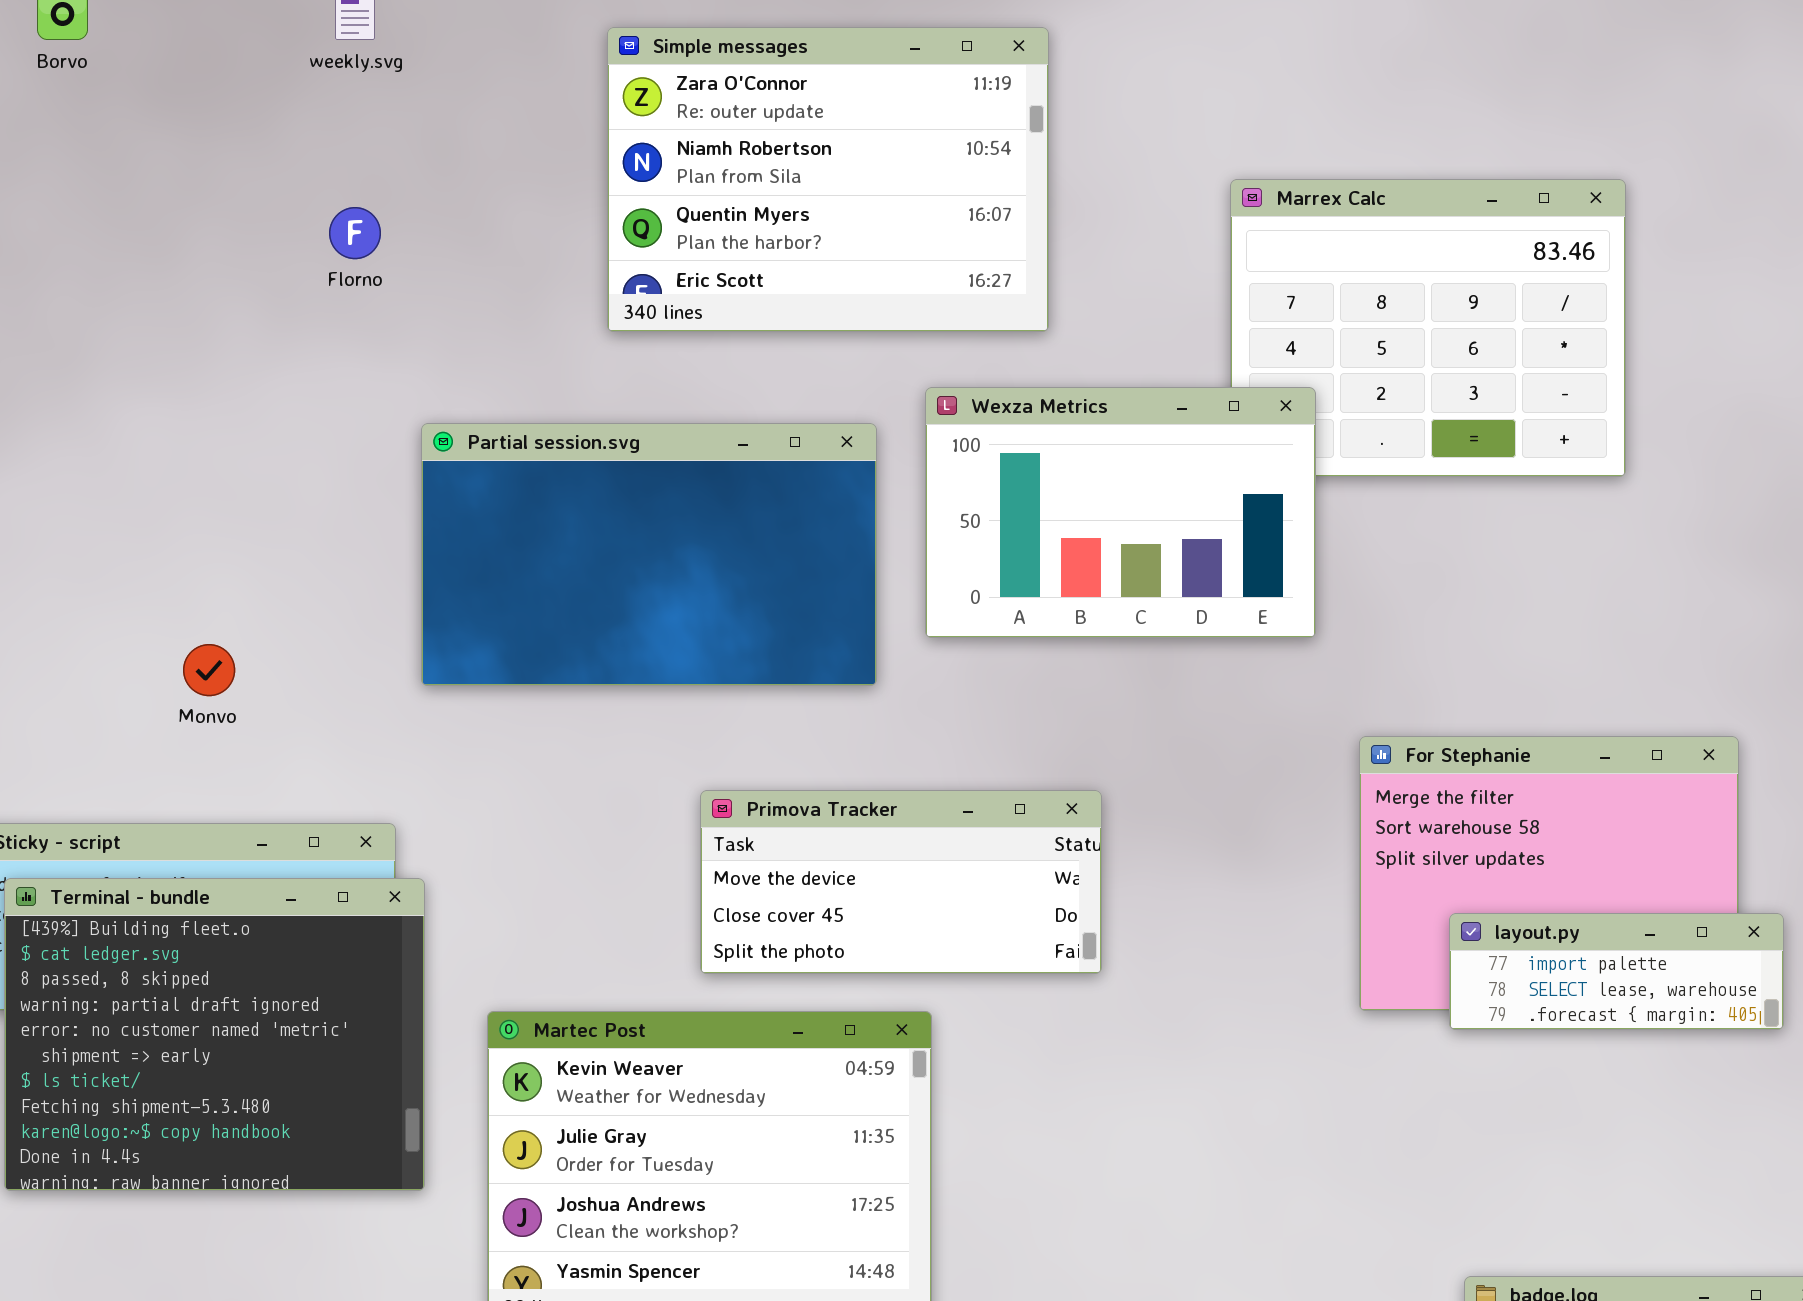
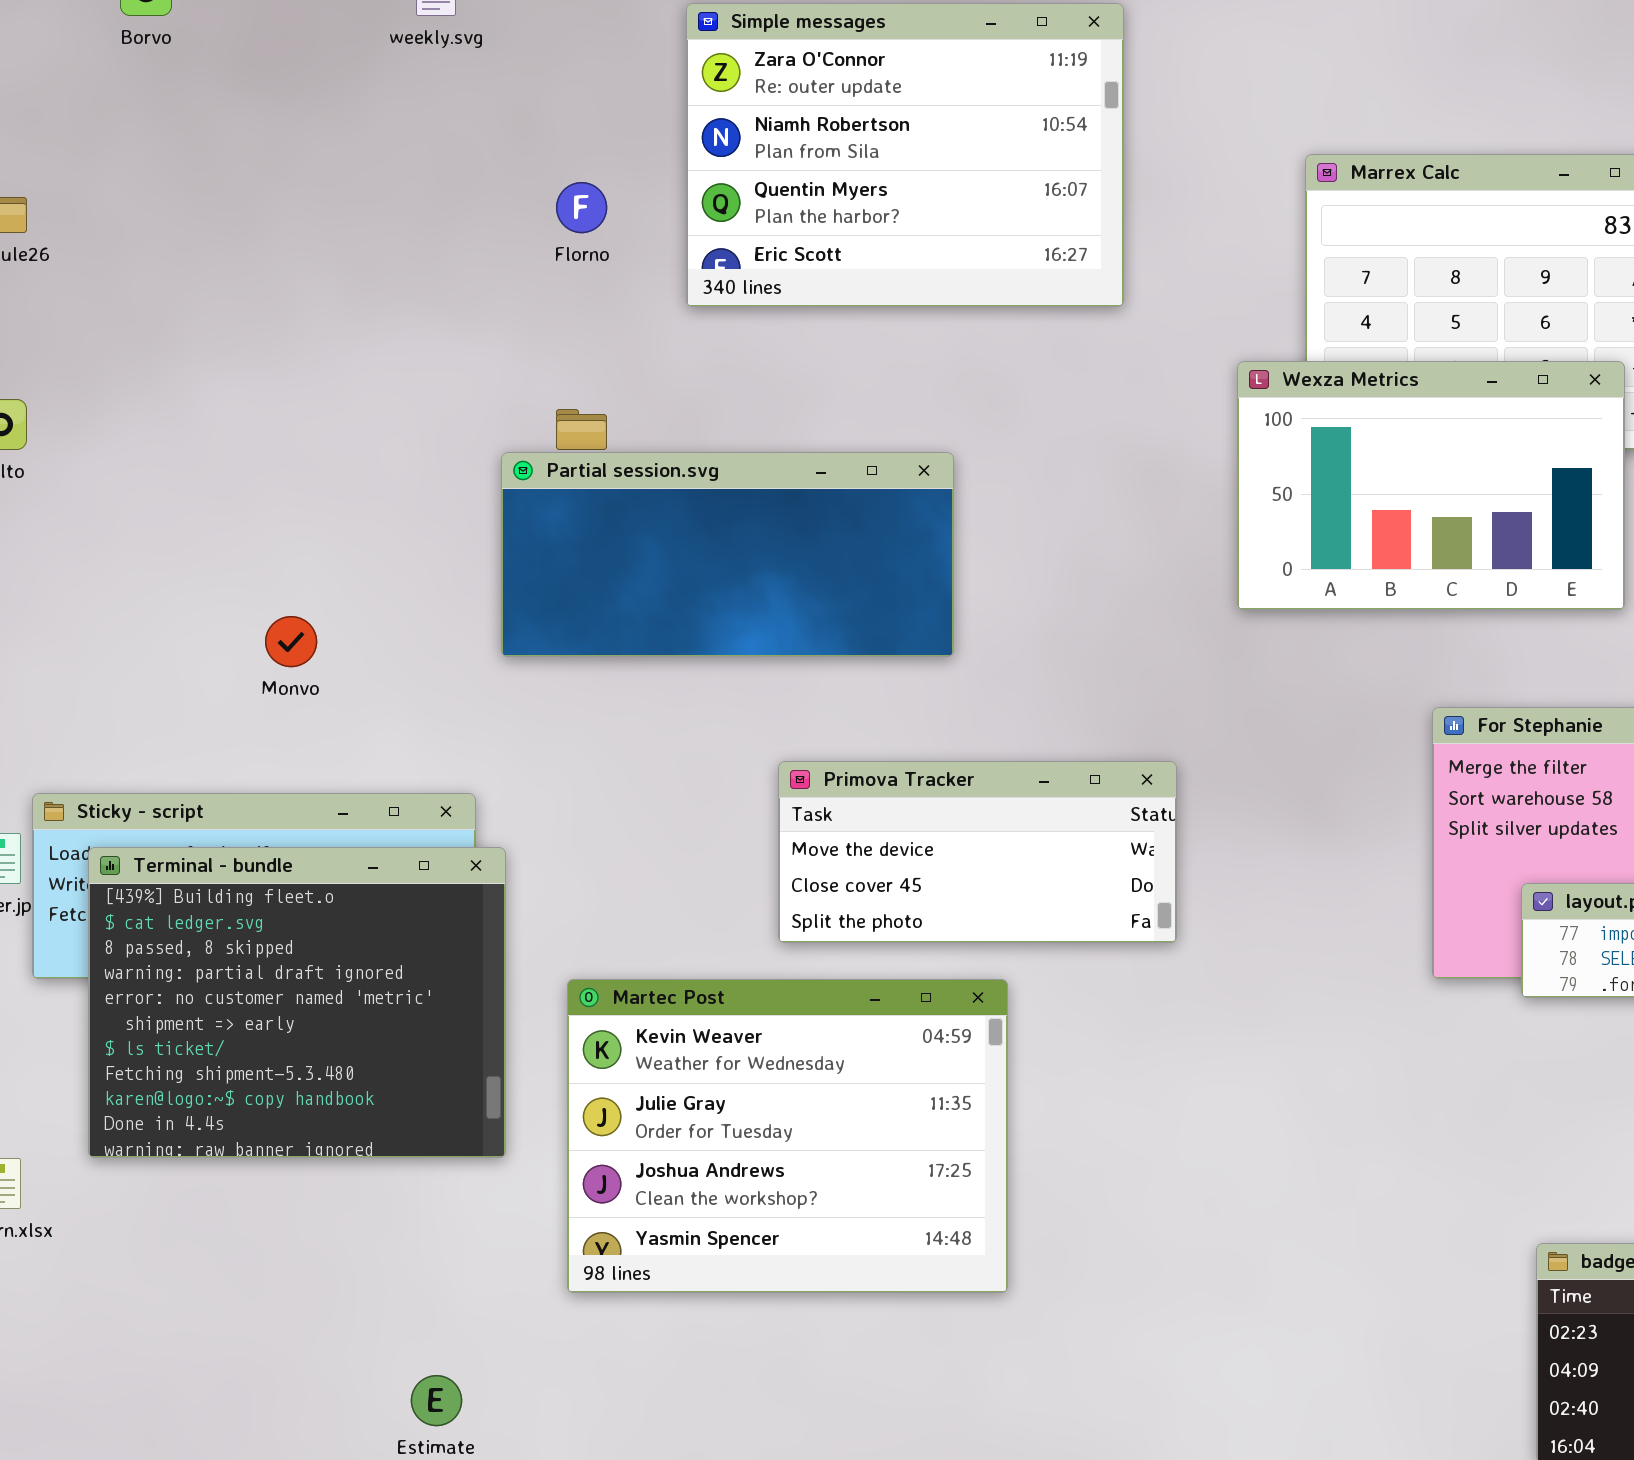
Florno: [329,207,381,259] -> [556,182,607,233], moved
Wexza Metrics: [925,387,1316,638] -> [1237,361,1625,610], moved
Partial session.svg: [421,423,877,686] -> [501,452,954,657], resized

